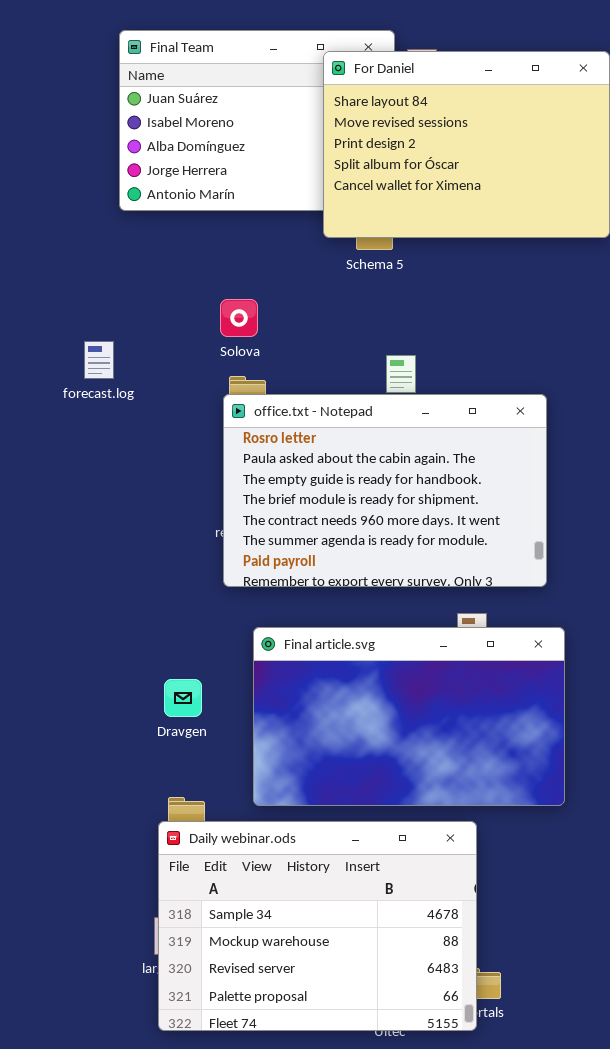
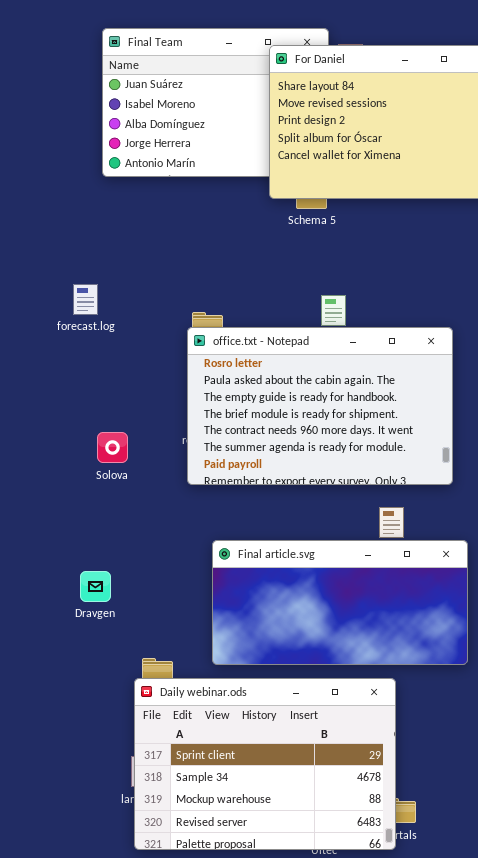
Solova: [220,299,258,337] -> [97,432,128,463], moved
Final article.svg: [253,627,565,806] -> [212,540,468,665], resized
Dravgen: [164,679,202,717] -> [80,571,111,602], moved
Daily webinar.ods: [158,821,477,1031] -> [134,678,396,850], scrolled up 1 row

